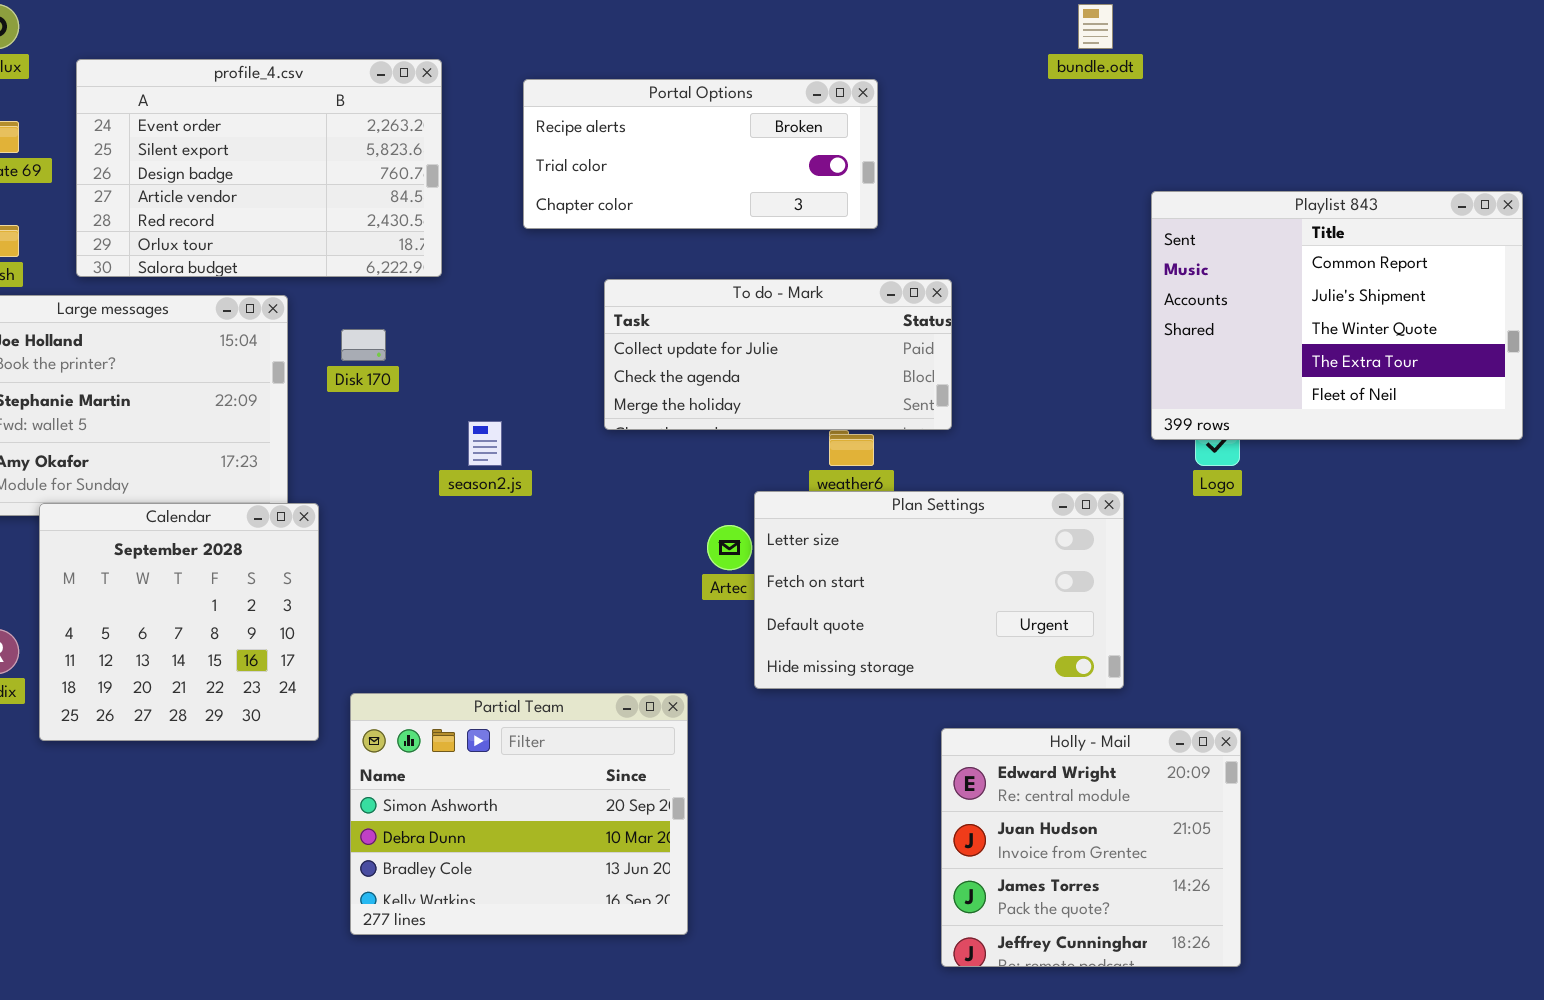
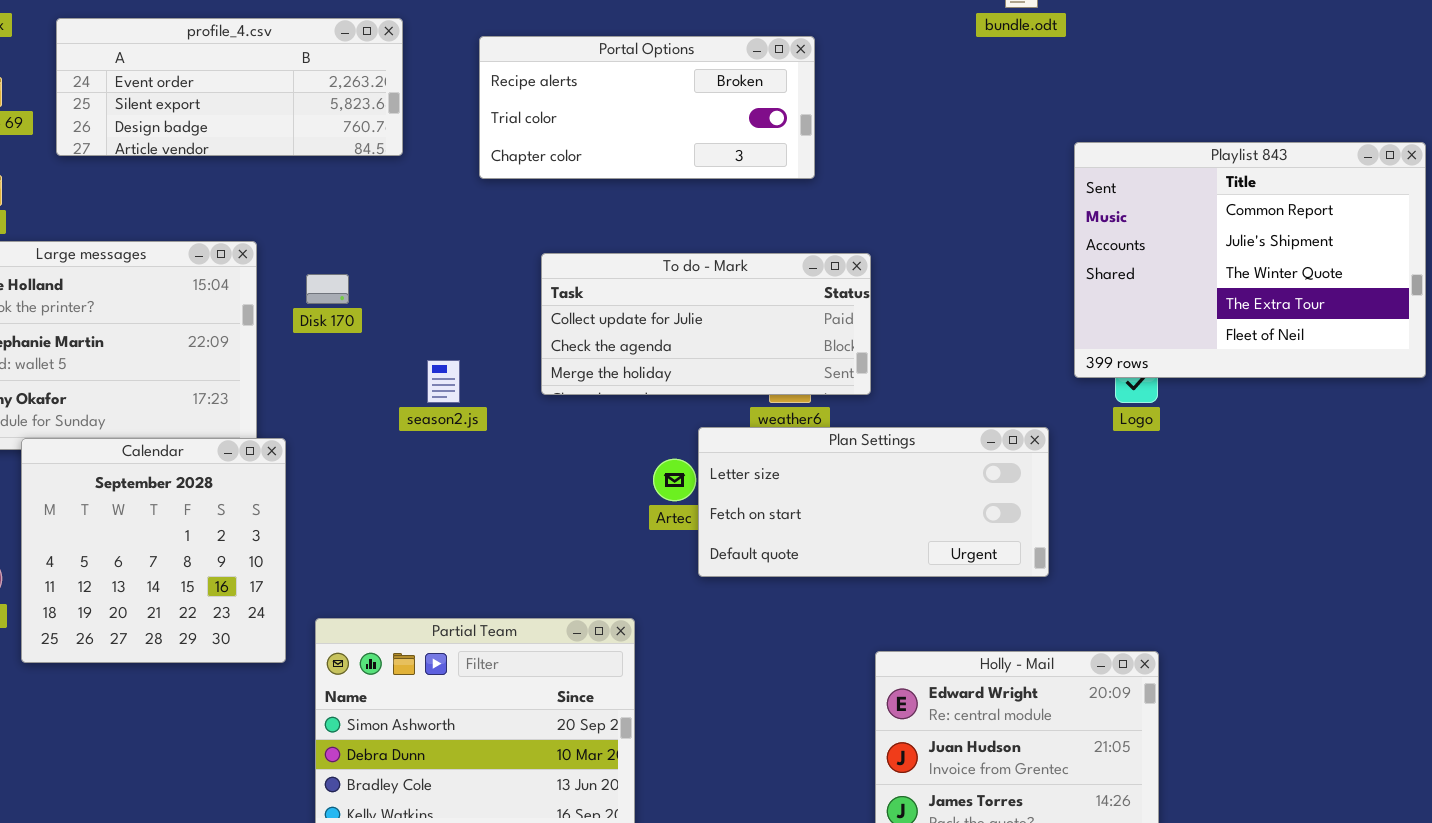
profile_4.csv: [76,59,442,277] -> [56,18,403,156], resized
To do - Mark: [604,279,952,430] -> [541,253,871,395], moved
Plan Settings: [754,491,1124,689] -> [698,427,1049,577], resized

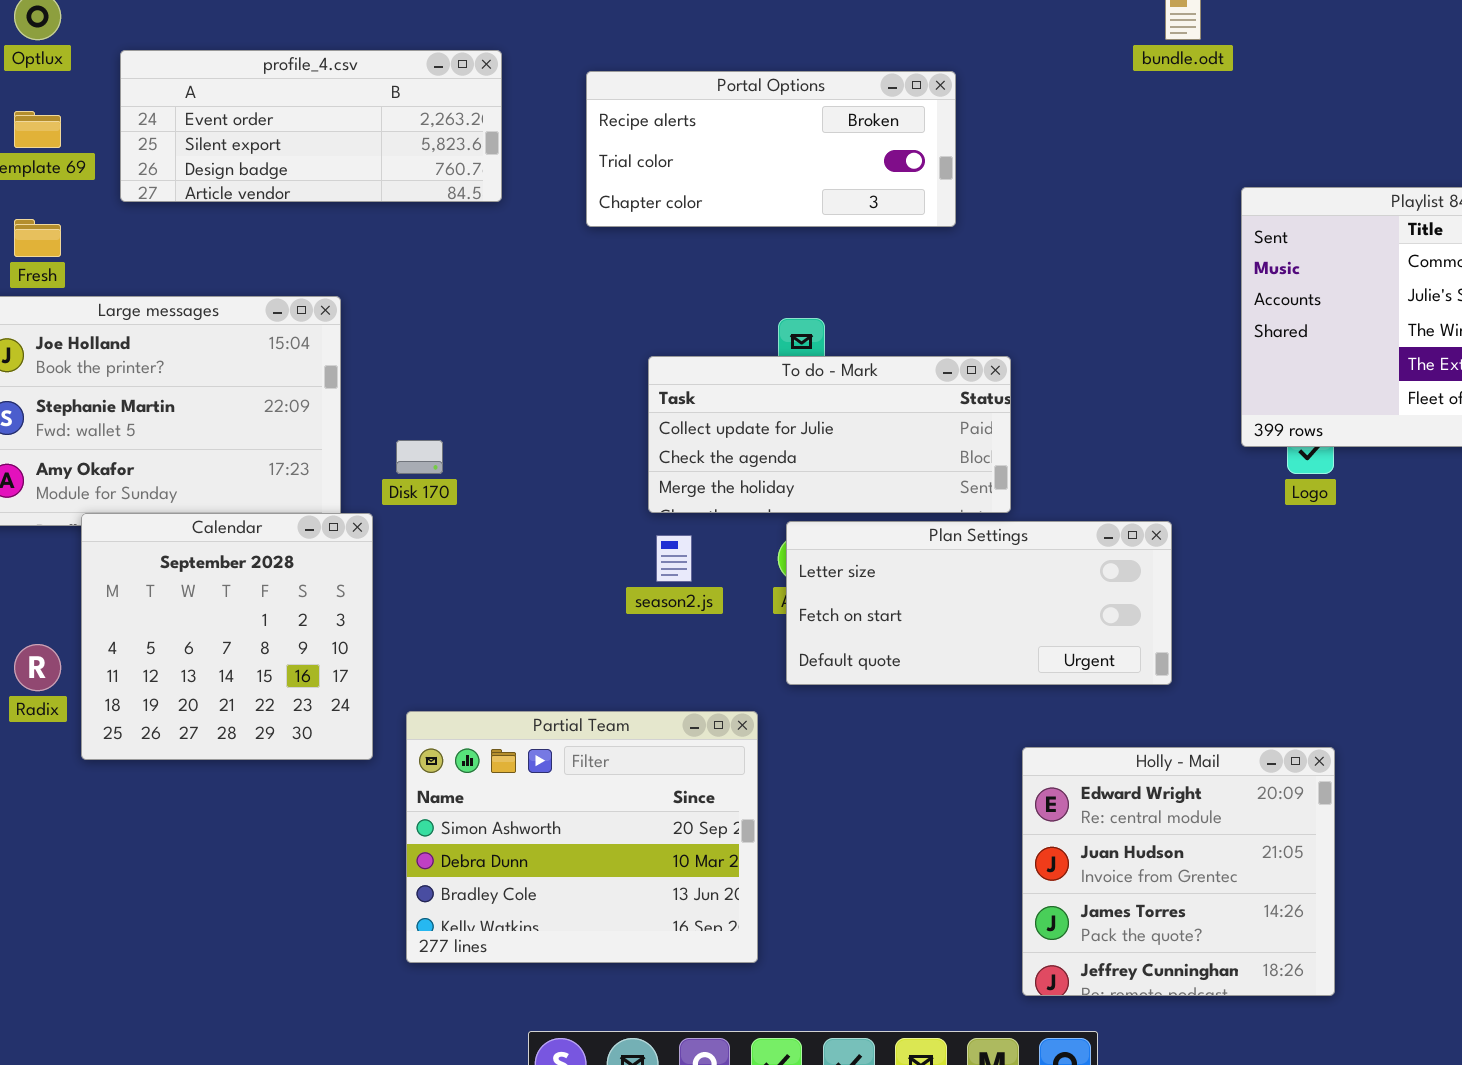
To do - Mark: [541,253,871,395] -> [648,356,1011,513], moved
Disk 170: [306,274,349,304] -> [396,440,443,474], moved
season2.js: [427,360,460,403] -> [656,535,692,582], moved
Plan Settings: [698,427,1049,577] -> [786,521,1172,685], moved

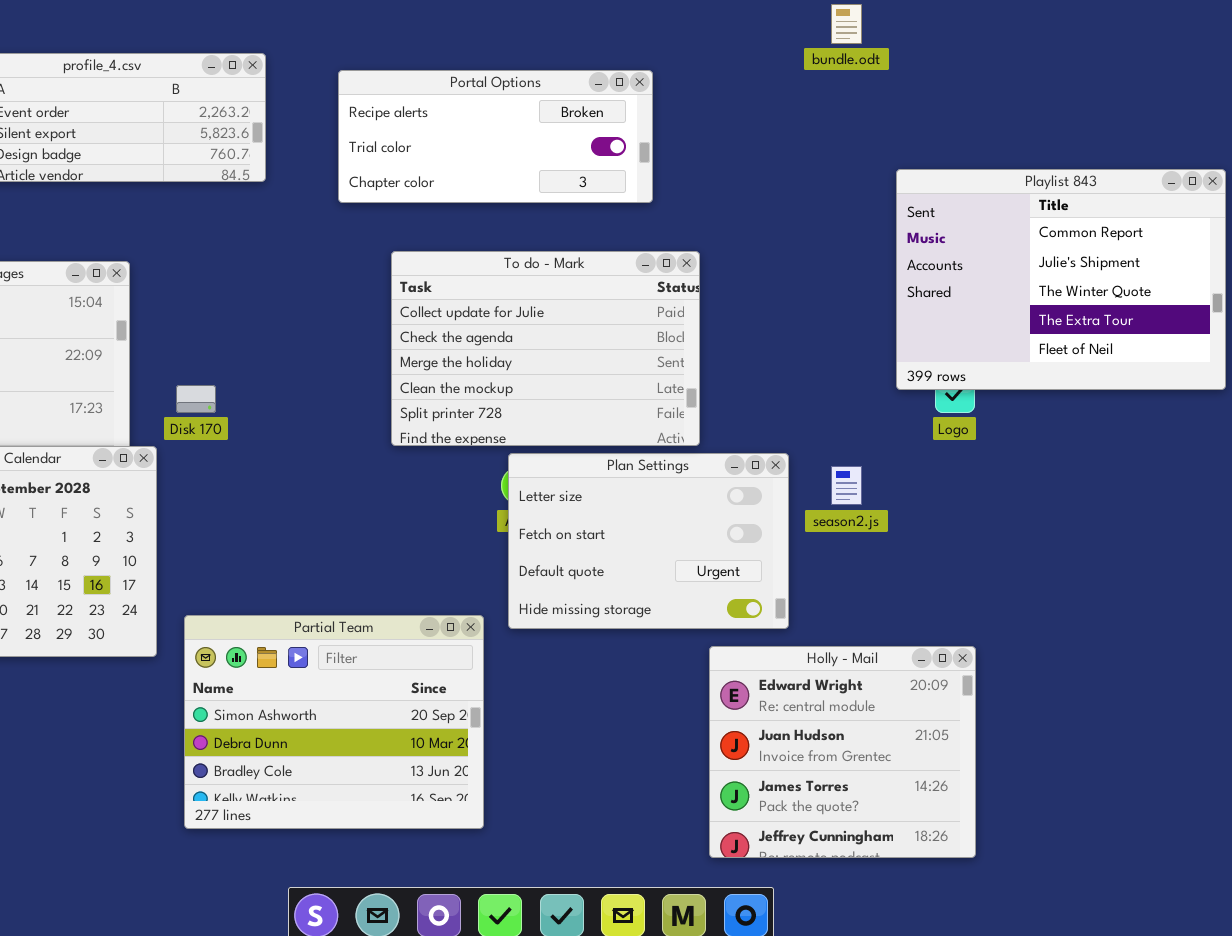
To do - Mark: [648,356,1011,513] -> [391,251,700,446], resized
Plan Settings: [786,521,1172,685] -> [508,453,789,629], resized
season2.js: [656,535,692,582] -> [831,466,862,505], moved

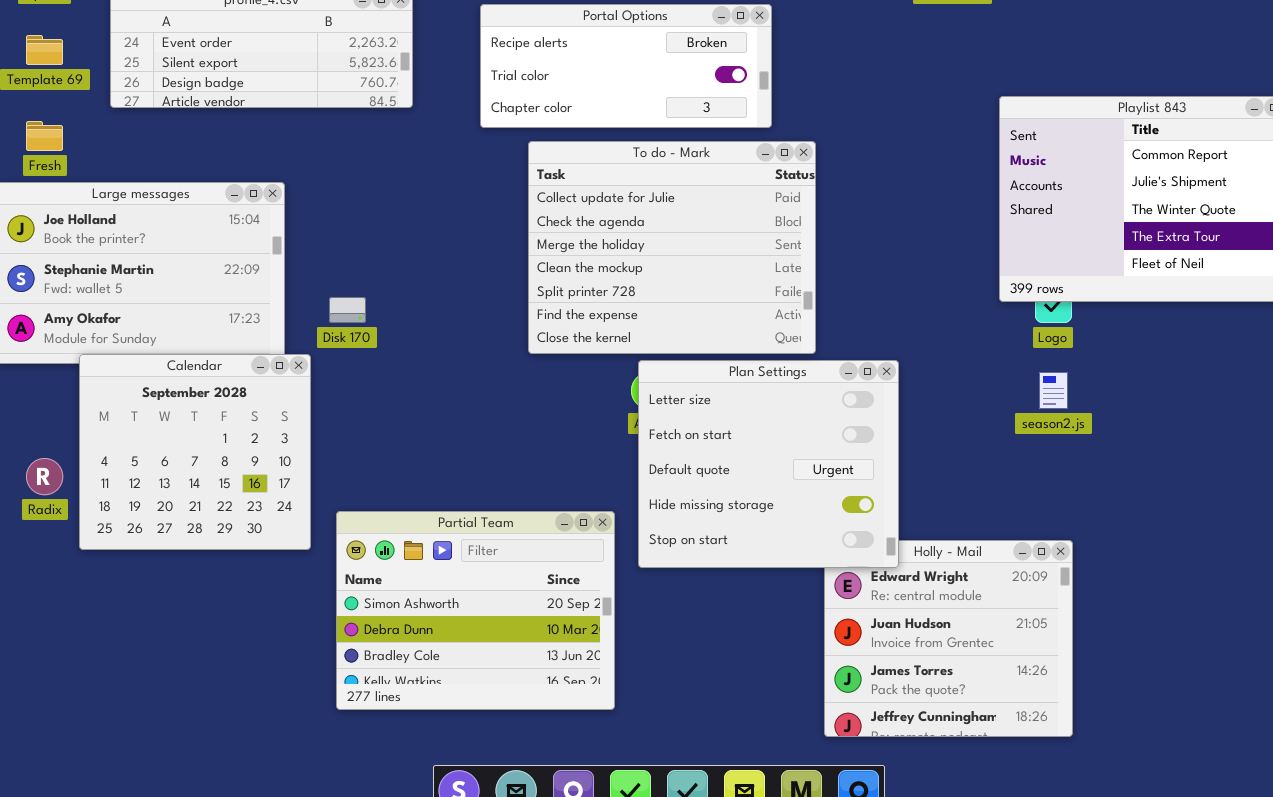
To do - Mark: [391,251,700,446] -> [528,141,816,354], resized
Plan Settings: [508,453,789,629] -> [638,360,899,568], resized
season2.js: [831,466,862,505] -> [1039,372,1068,409], moved

